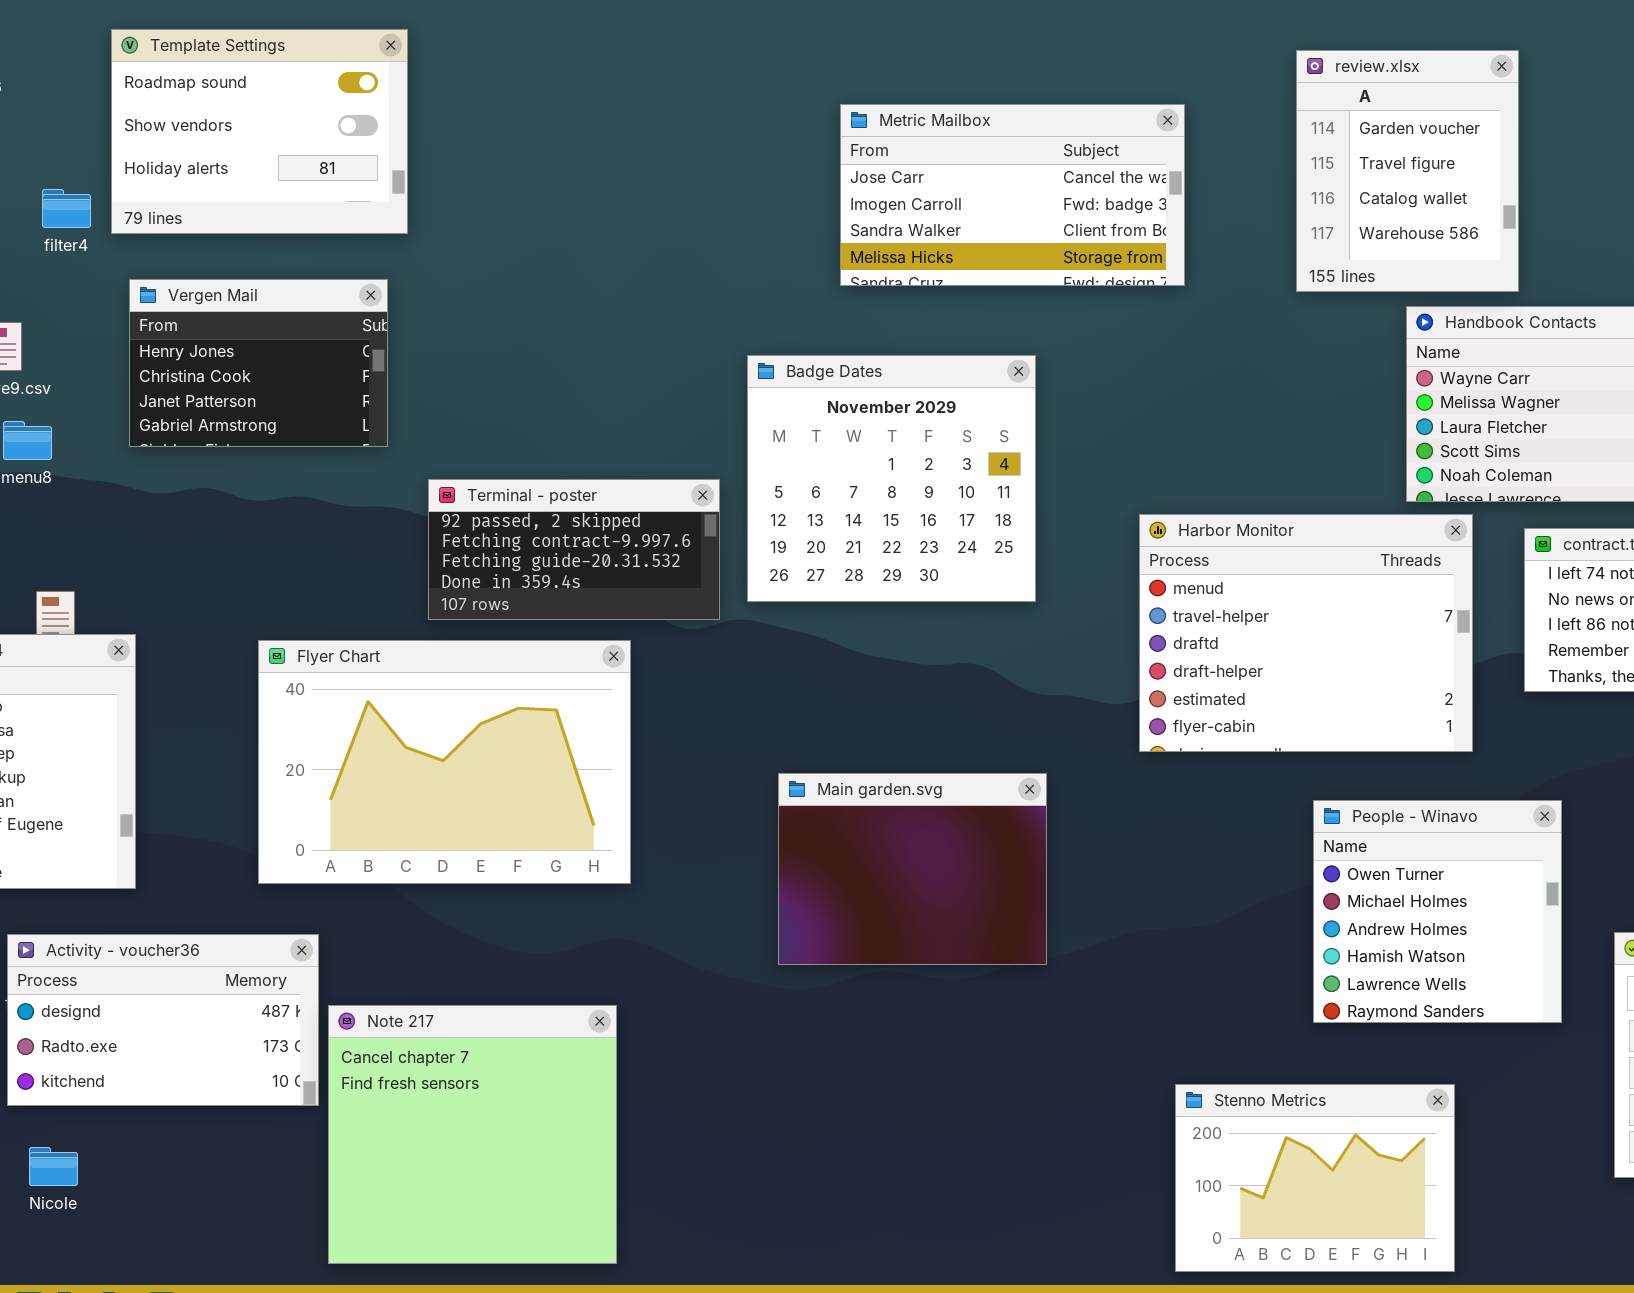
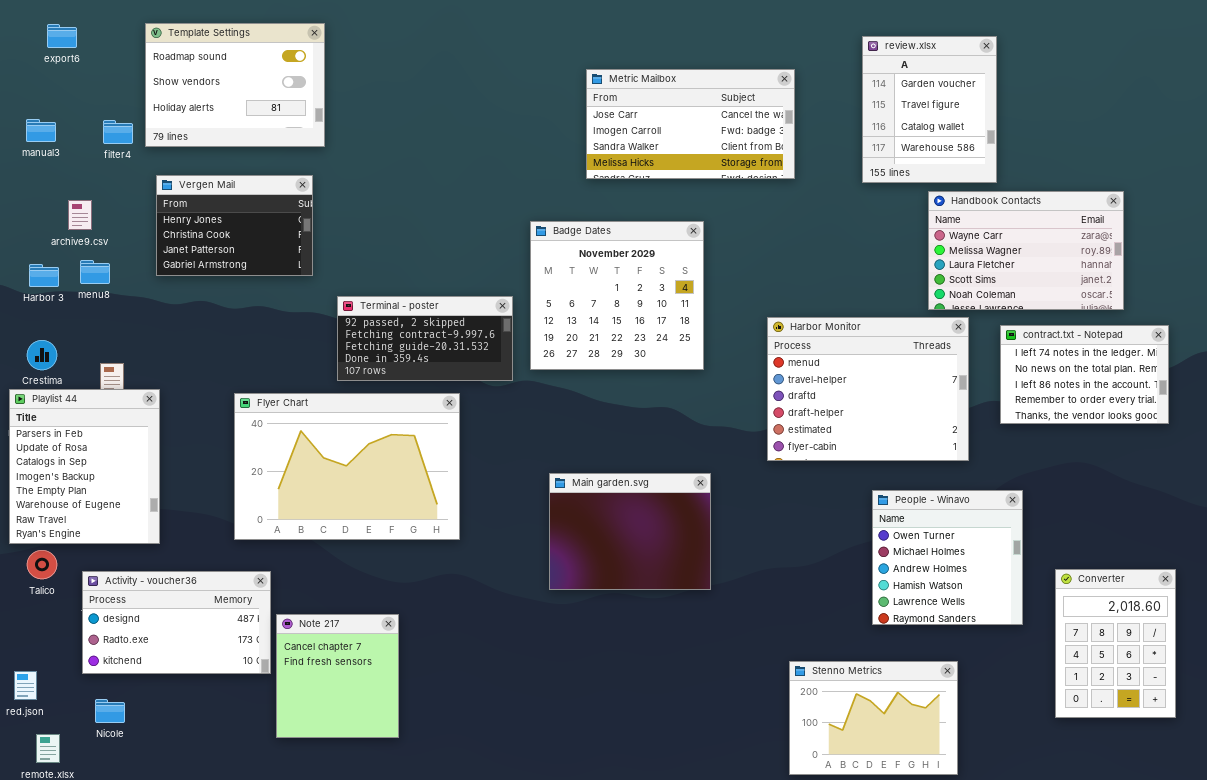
Note 217: [328,1005,617,1264] -> [276,614,399,738], resized

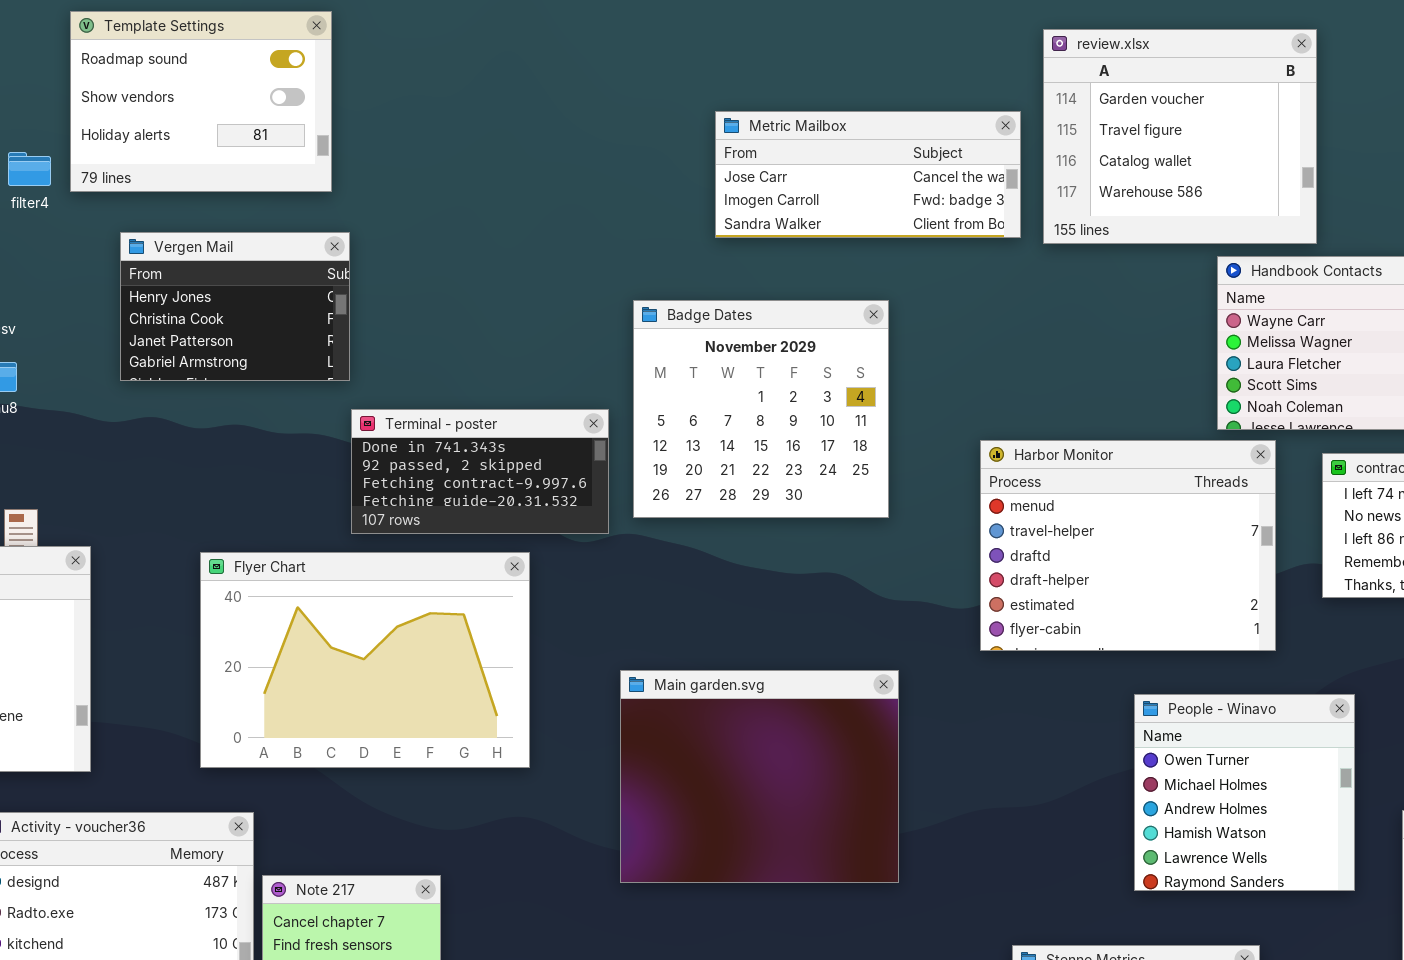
review.xlsx: [862,36,997,183] -> [1043,29,1317,244], resized
Metric Mailbox: [586,69,795,179] -> [715,111,1021,238], resized
Vergen Mail: [156,175,313,276] -> [120,232,350,381], moved
Terminal - poster: [337,296,513,381] -> [351,409,609,534], scrolled up 1 row
Main garden.svg: [549,473,711,590] -> [620,670,899,883], resized

